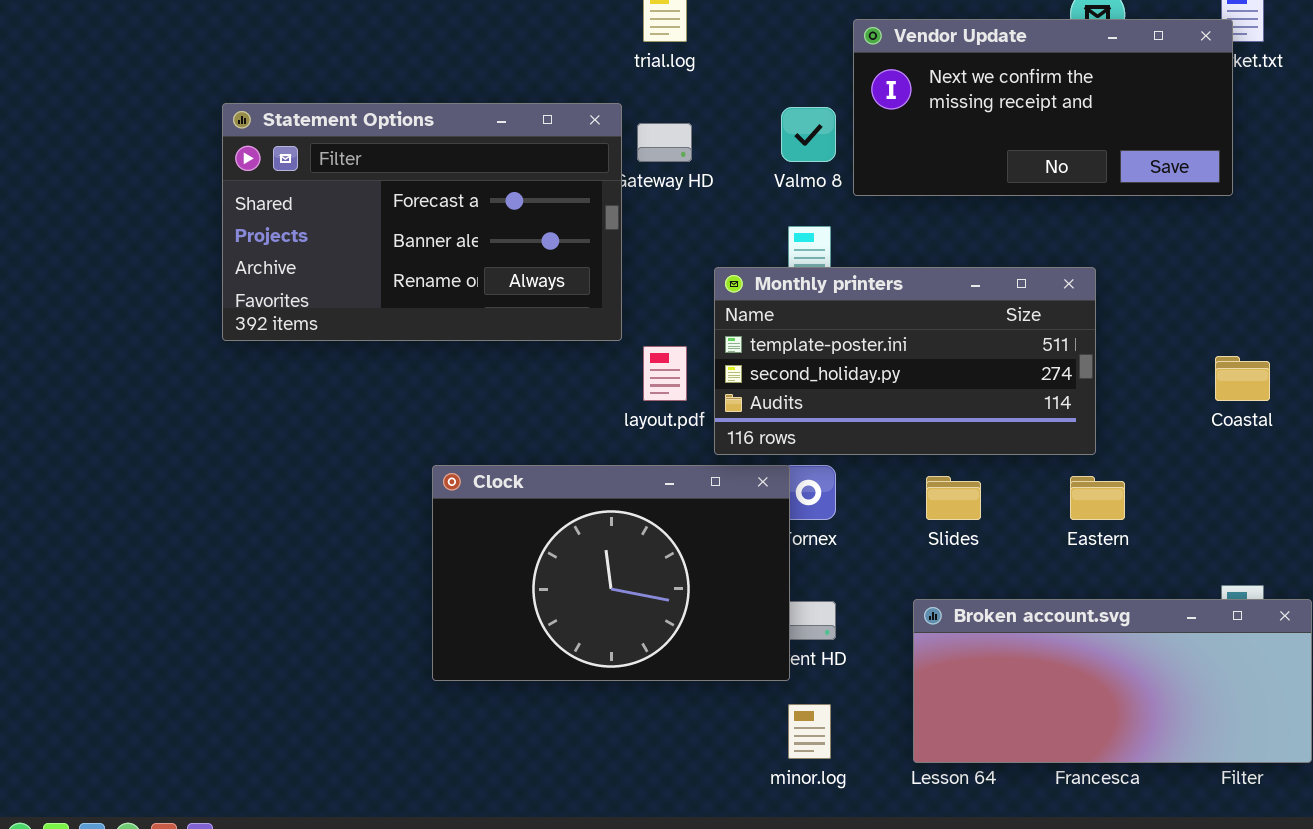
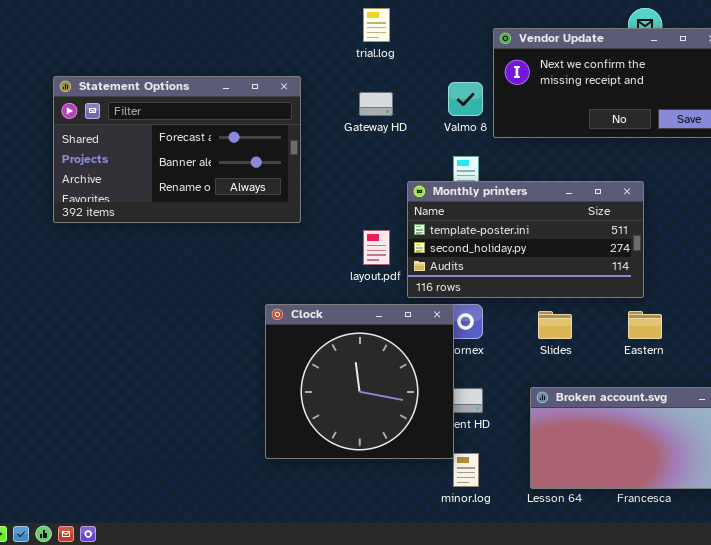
Statement Options: [222,103,622,341] -> [53,76,301,223], moved
Clock: [432,465,790,681] -> [265,304,454,459], resized

